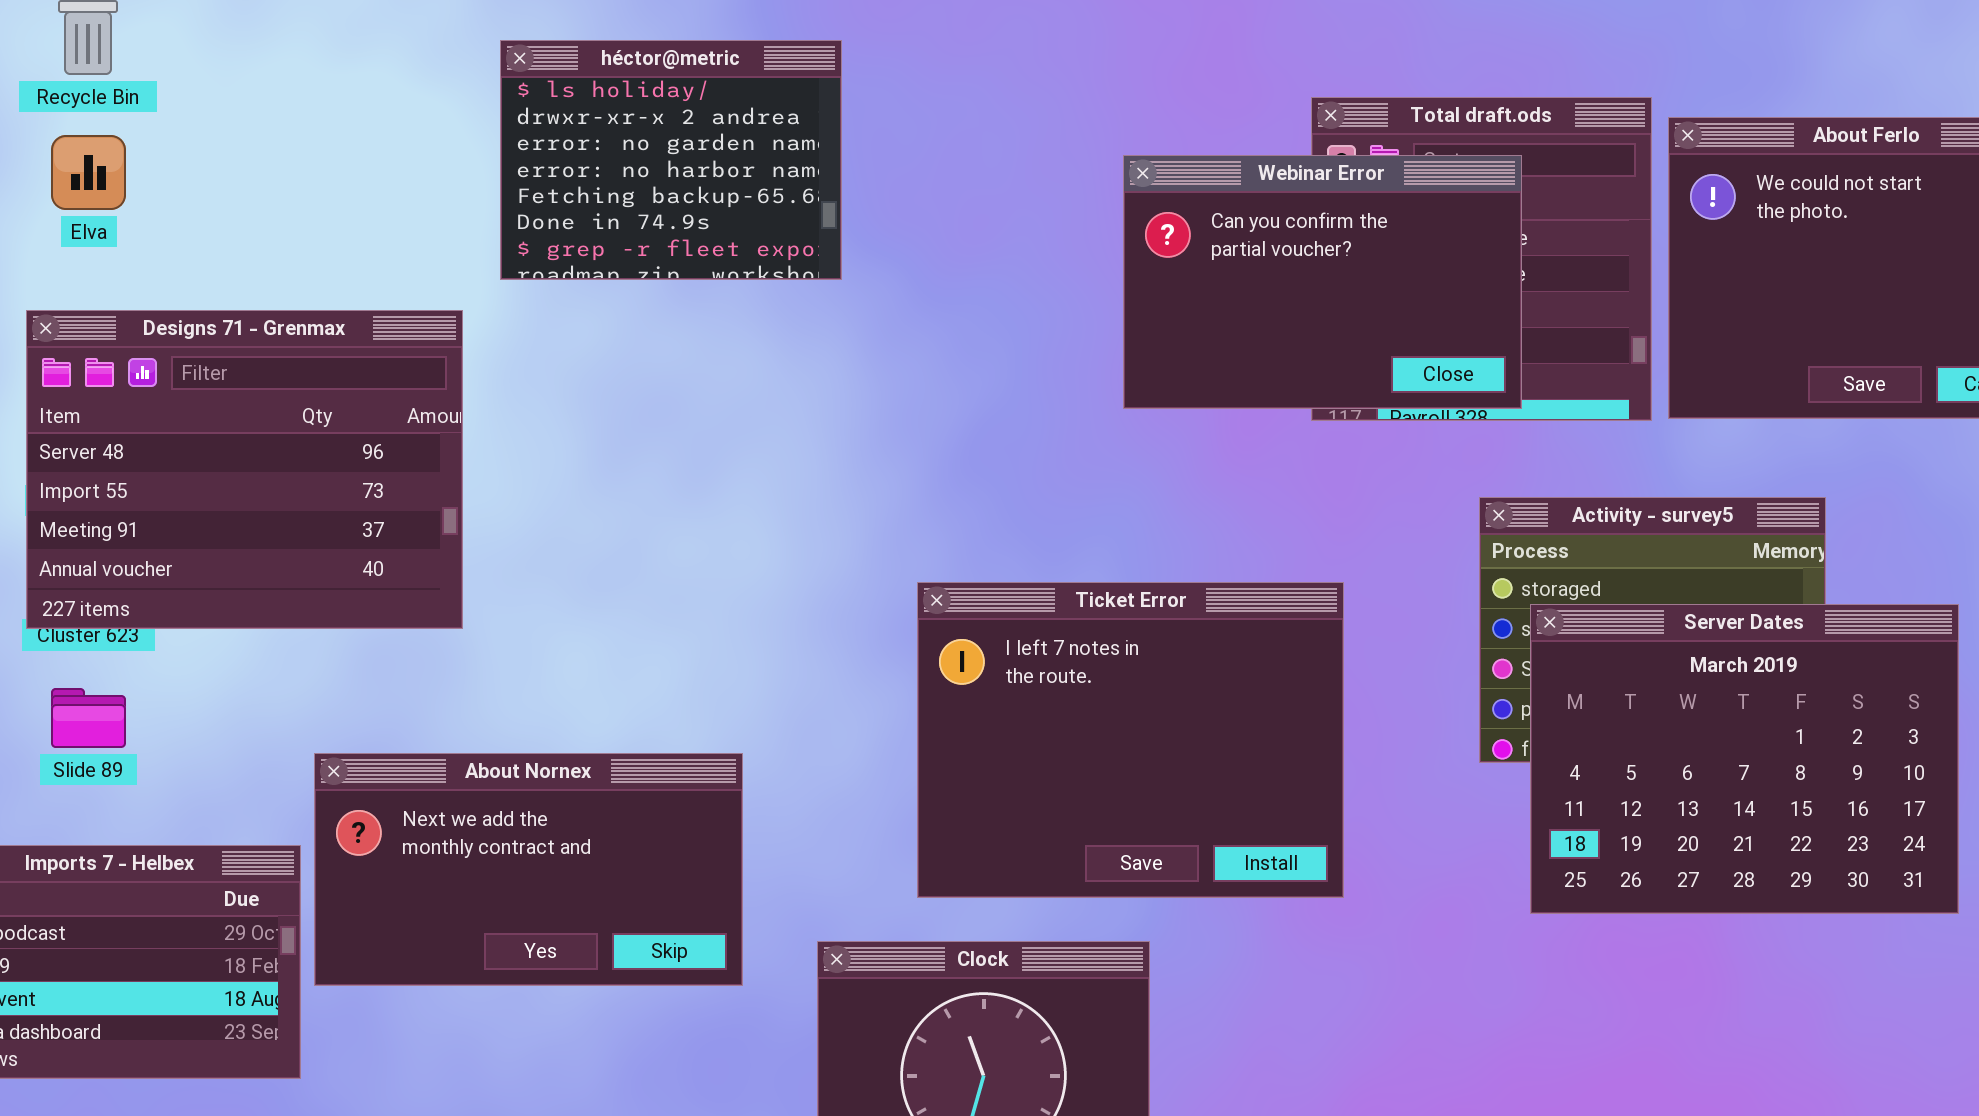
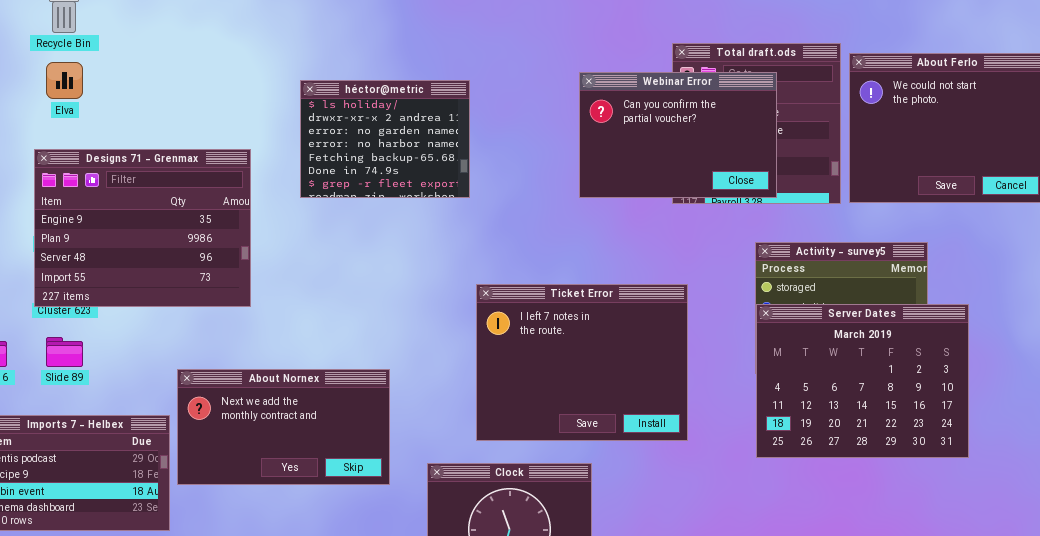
héctor@metric: [500,40,842,280] -> [300,80,470,198], moved
Designs 71 - Grenmax: [26,310,463,629] -> [34,149,251,307], scrolled up 2 rows
Server Dates: [1530,604,1959,914] -> [756,304,969,458], moved

